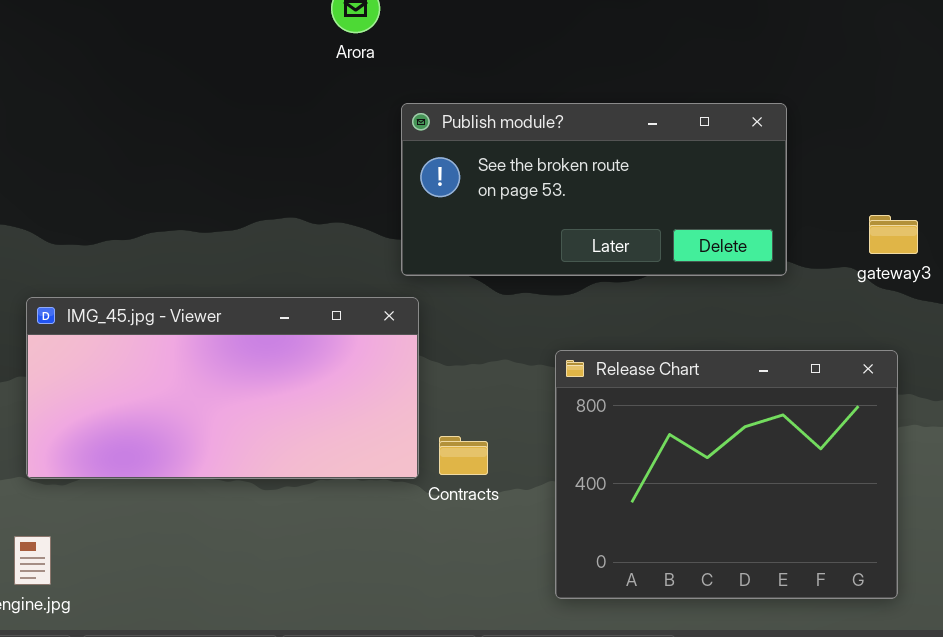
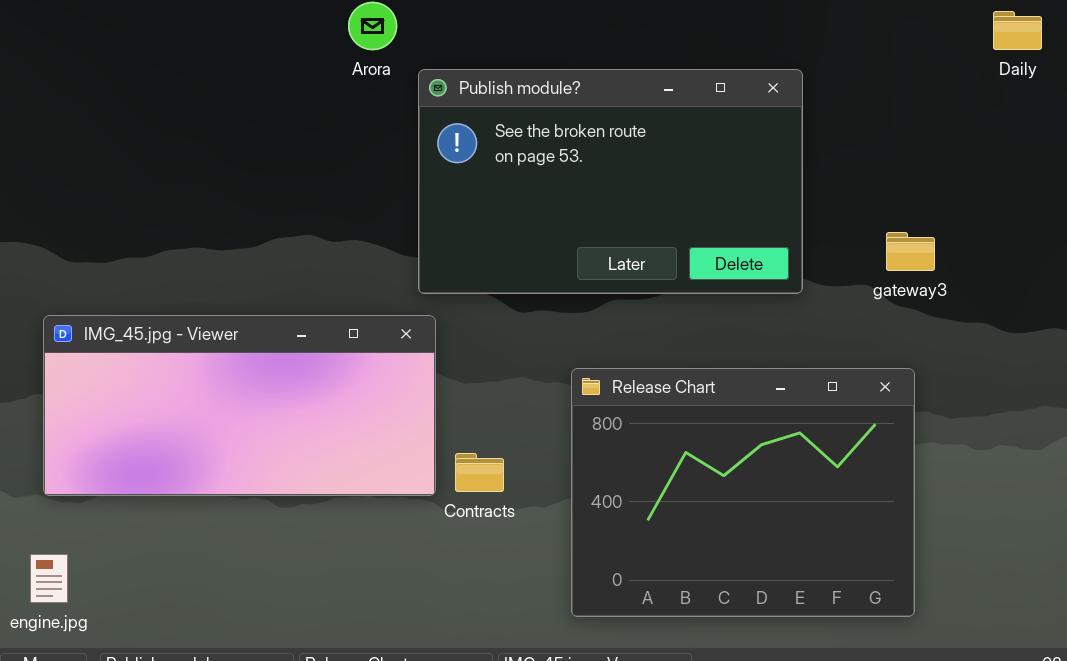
Publish module?: [401,103,787,276] -> [418,69,803,294], resized

